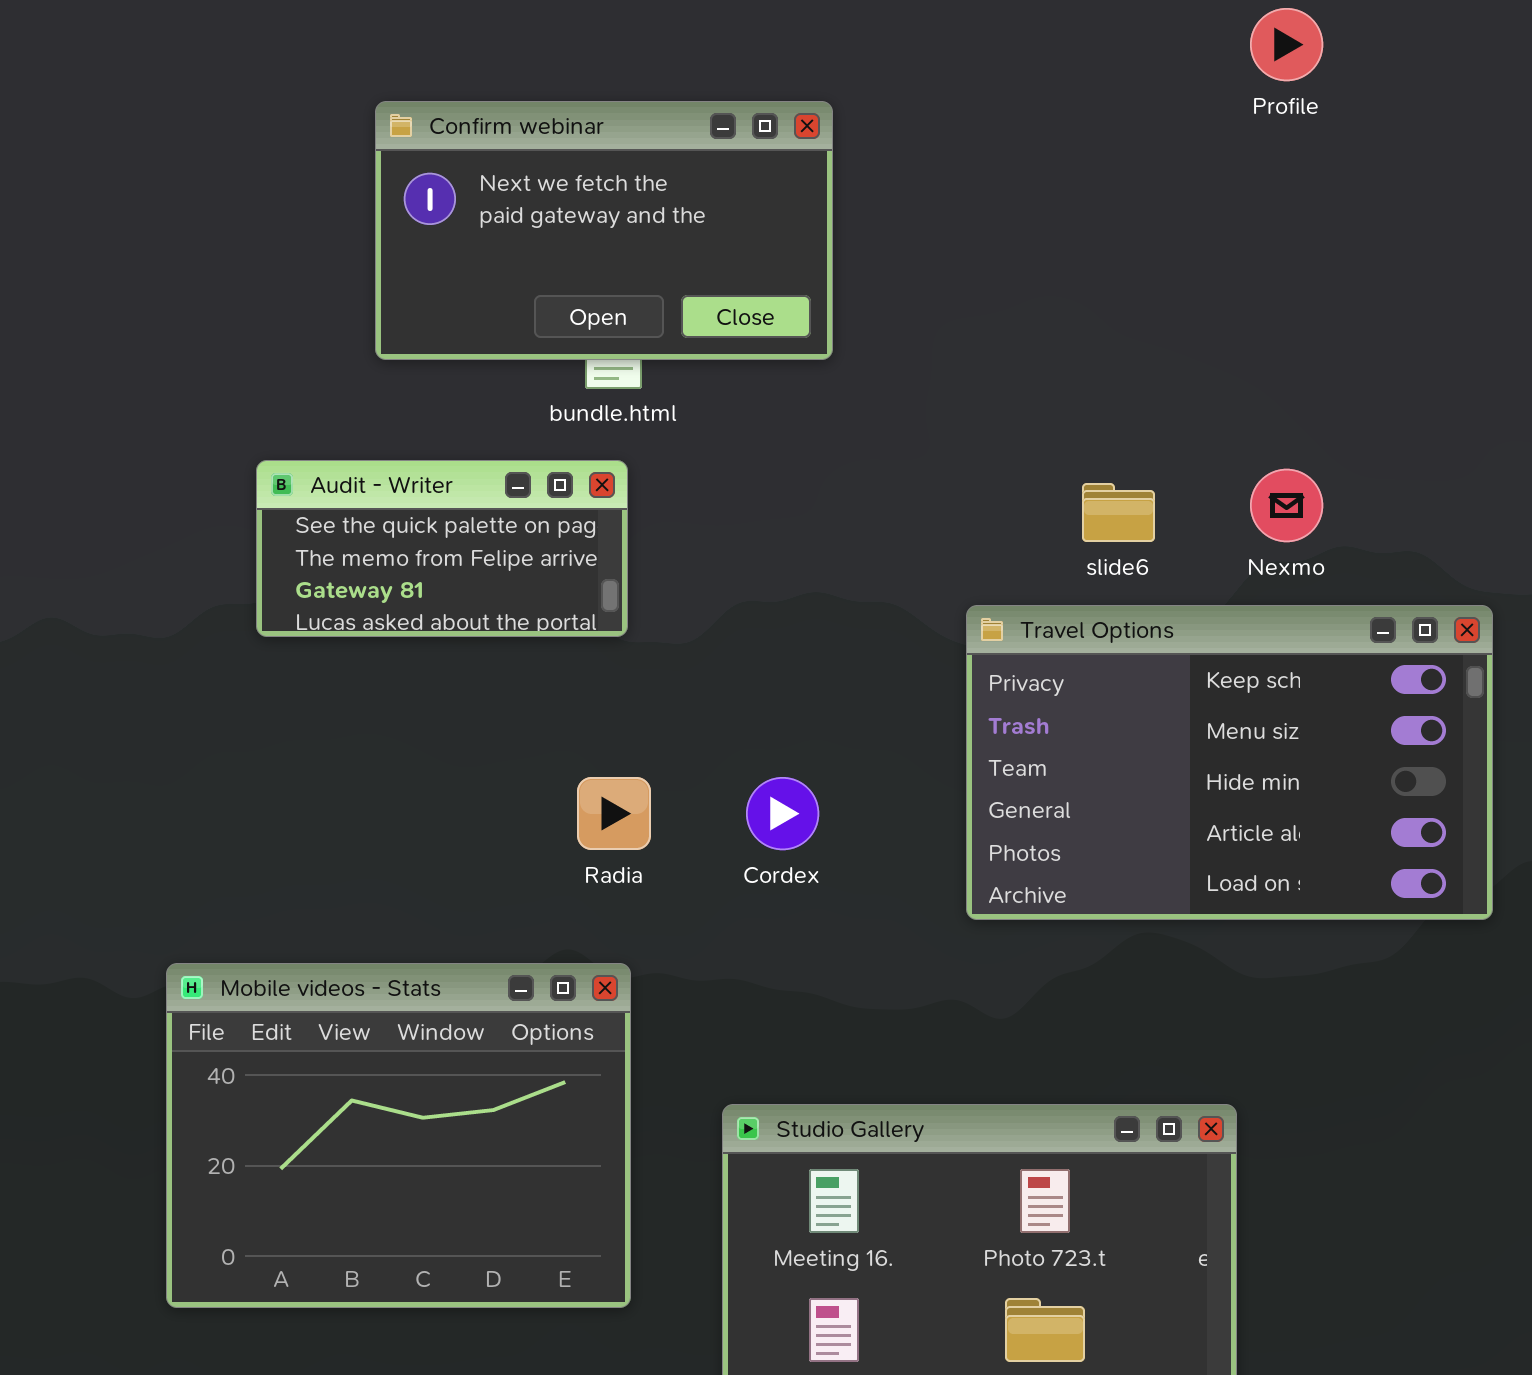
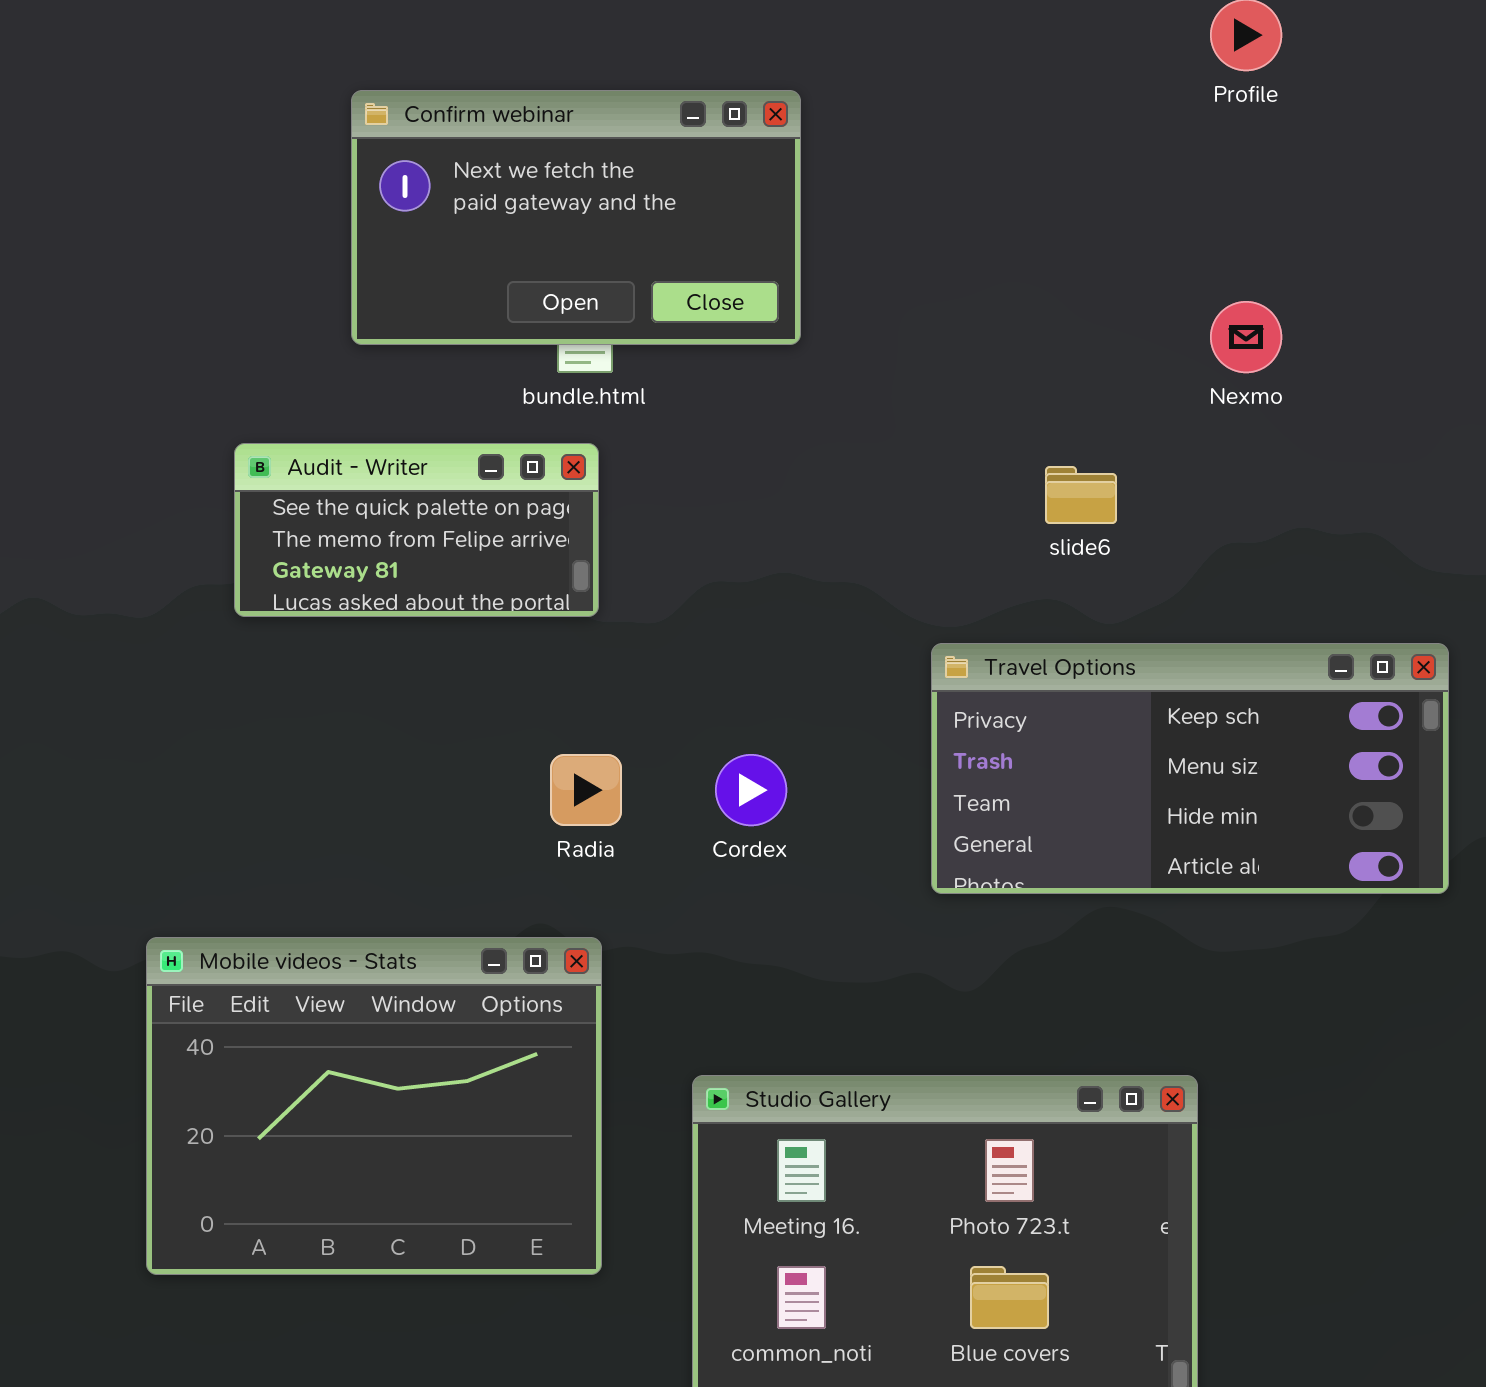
Nexmo: [1250,469,1323,542] -> [1210,301,1282,373], moved
Travel Options: [966,605,1493,920] -> [931,643,1449,894], resized

